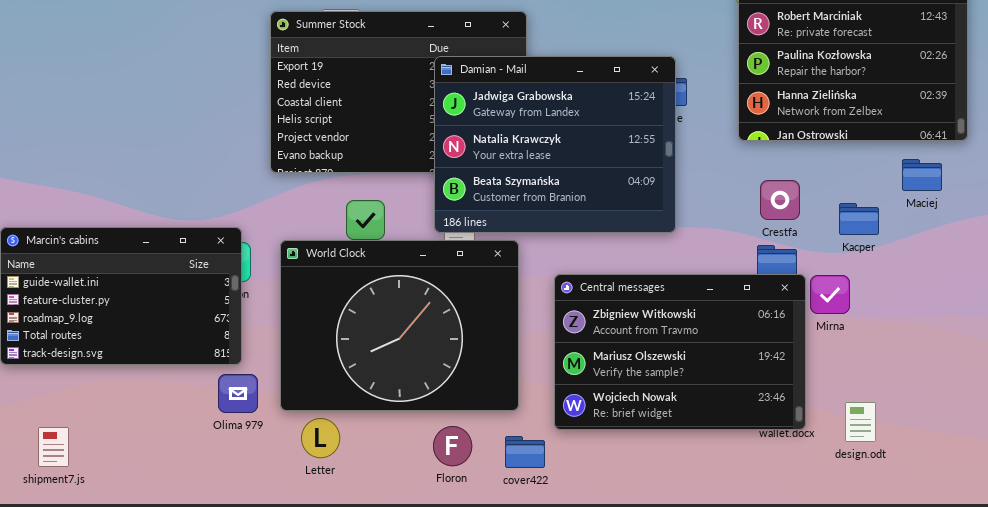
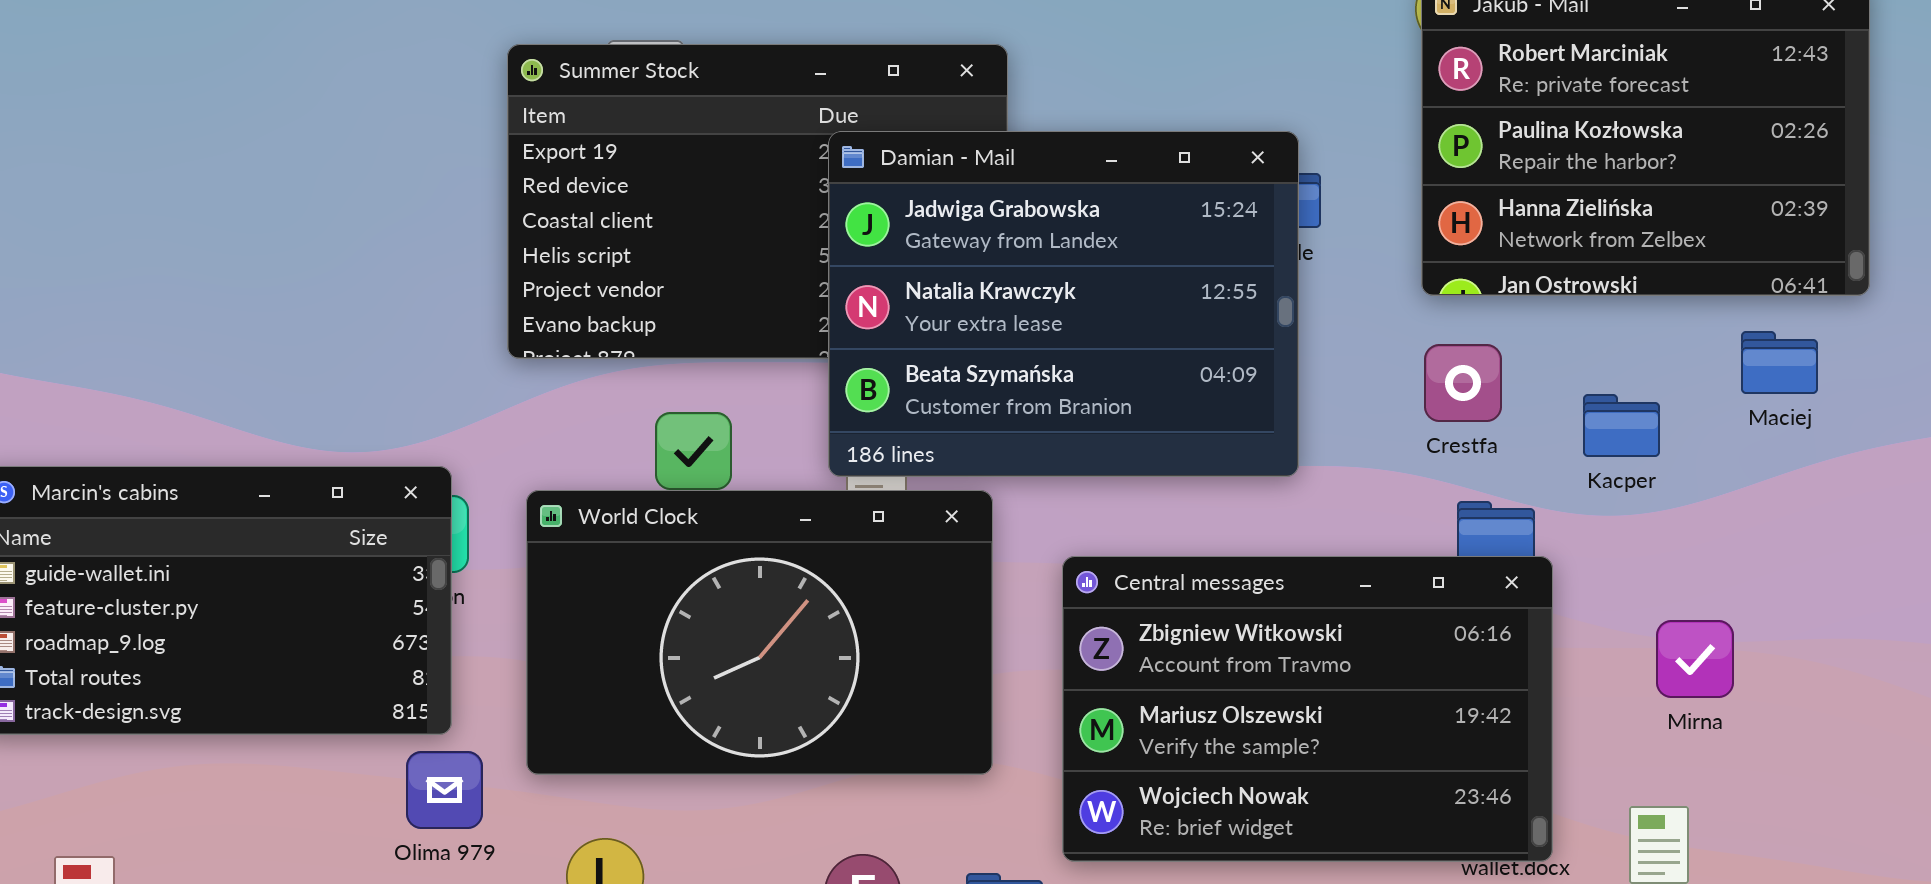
Crestfa: [760,180,800,220] -> [1424,344,1502,422], moved
Kacper: [839,203,879,235] -> [1583,394,1660,457], moved
World Clock: [280,240,519,411] -> [526,490,993,775], resized
Mirna: [810,275,850,314] -> [1656,620,1734,698], moved

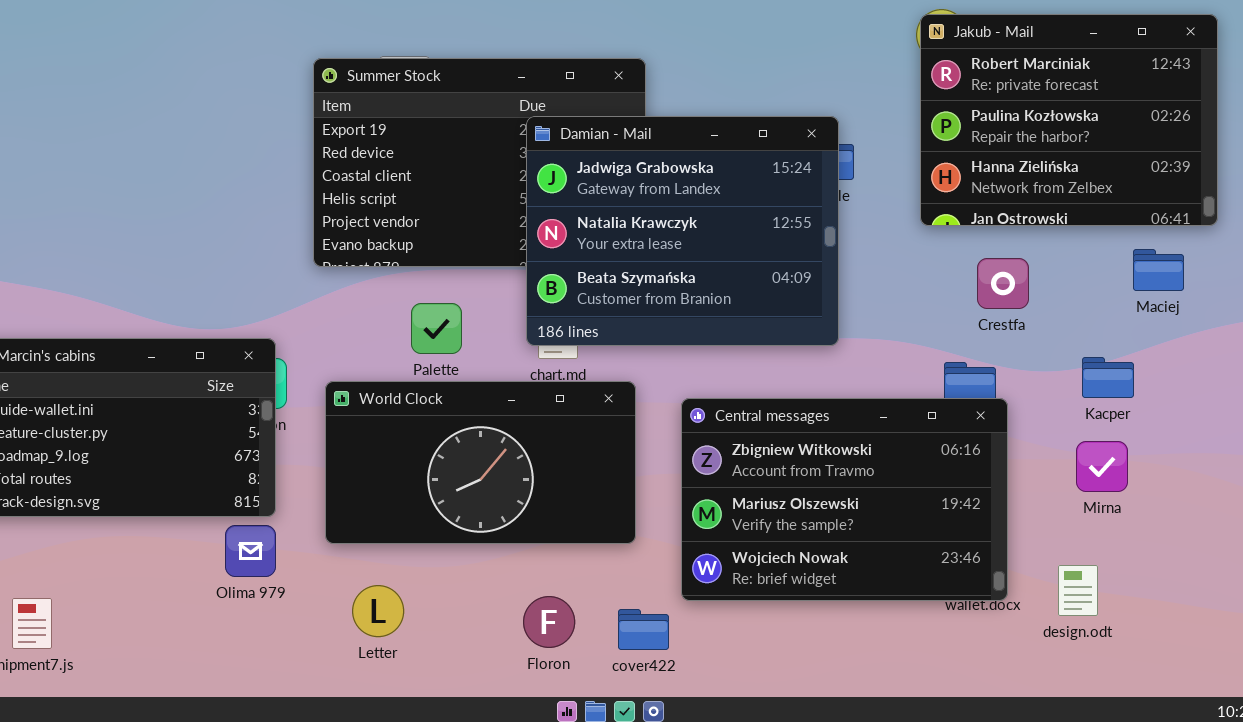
Crestfa: [1424,344,1502,422] -> [977,258,1029,309], moved
Kacper: [1583,394,1660,457] -> [1082,357,1134,398], moved
World Clock: [526,490,993,775] -> [325,381,636,544], resized
Olima 979: [406,751,483,829] -> [225,525,276,577], moved

